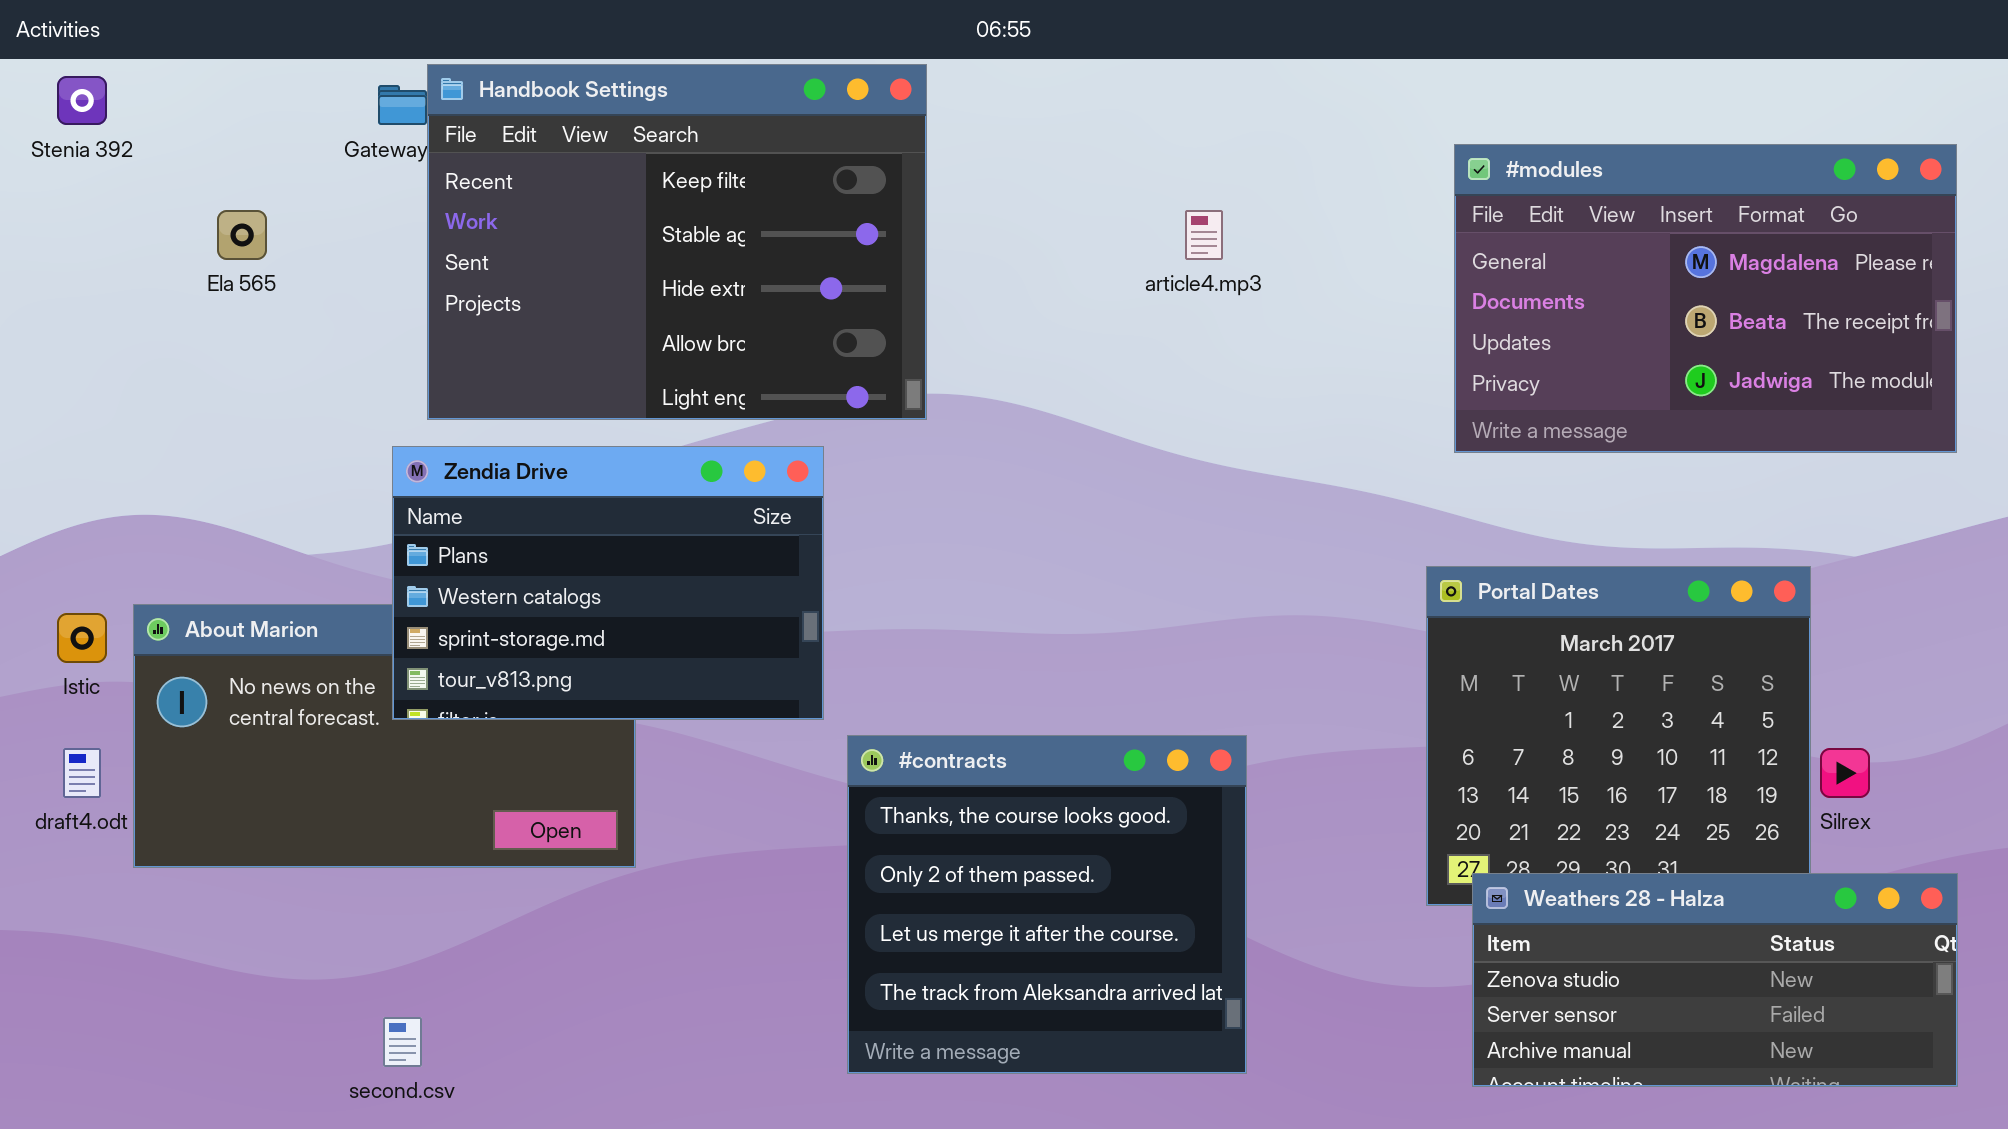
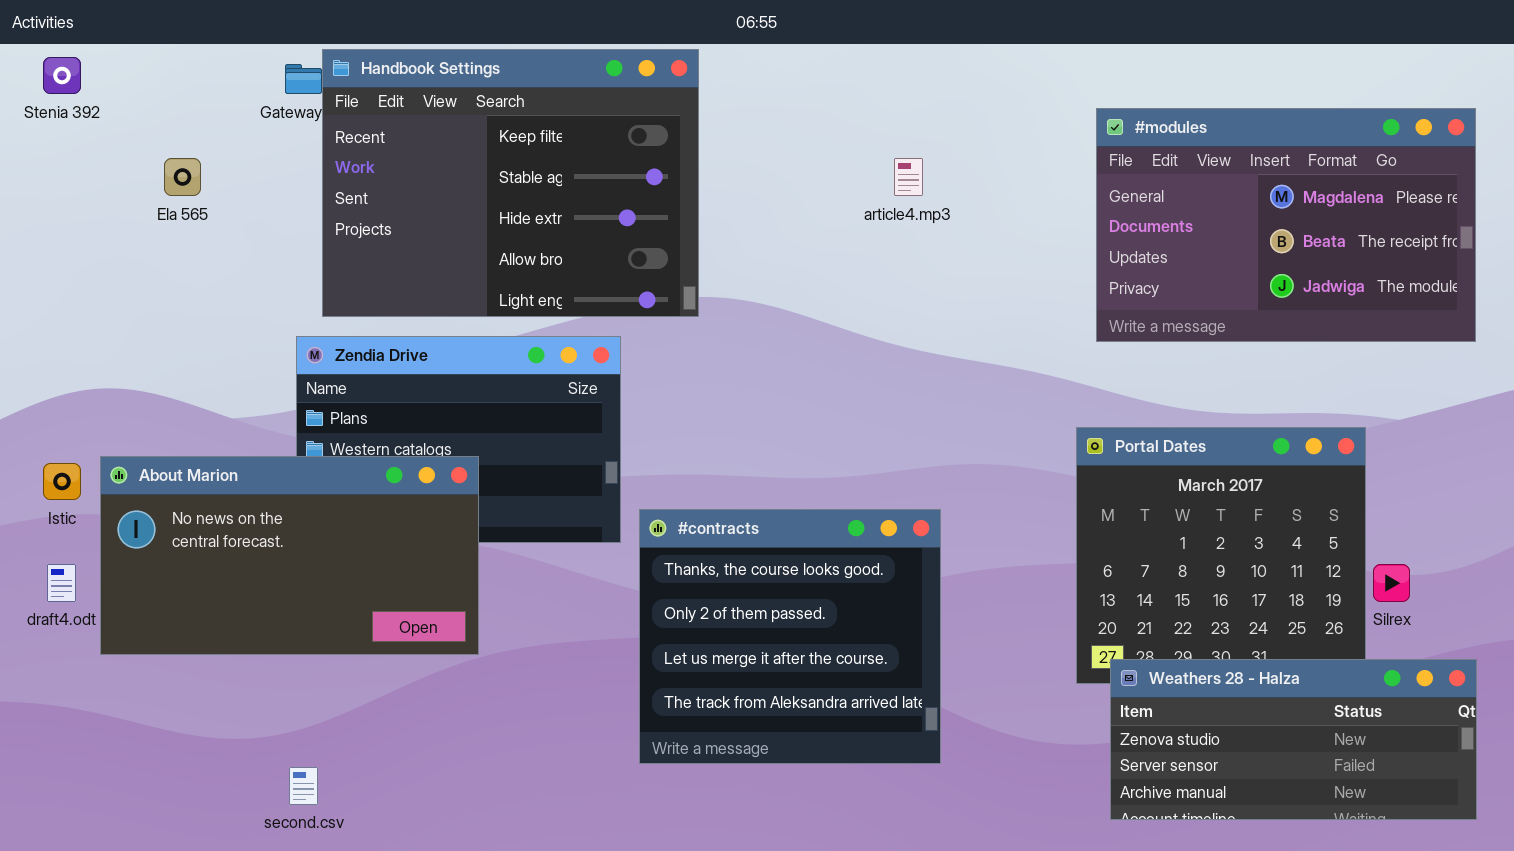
About Marion: [133,604,636,868] -> [100,456,479,655], raised
#contracts: [847,735,1247,1074] -> [639,509,941,764], moved

